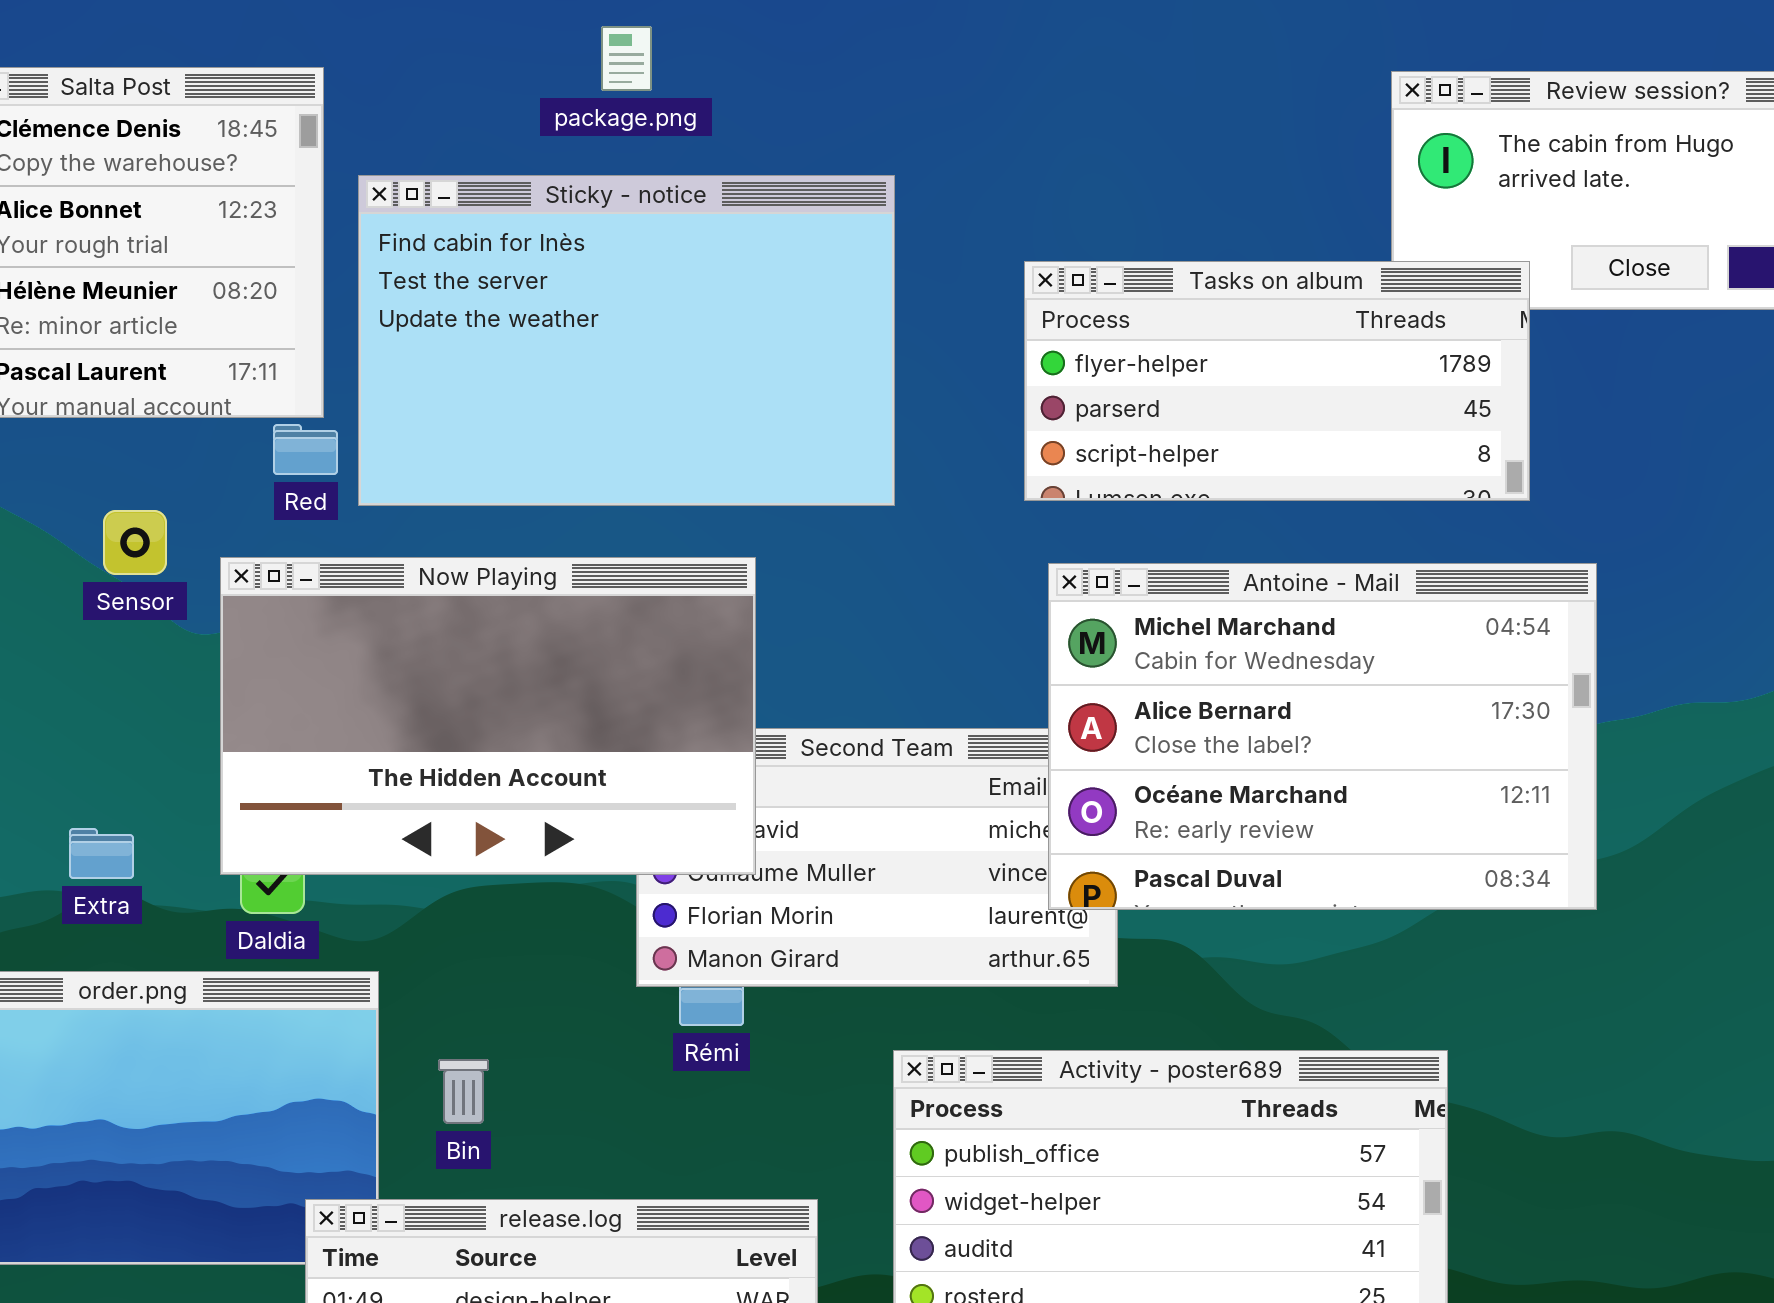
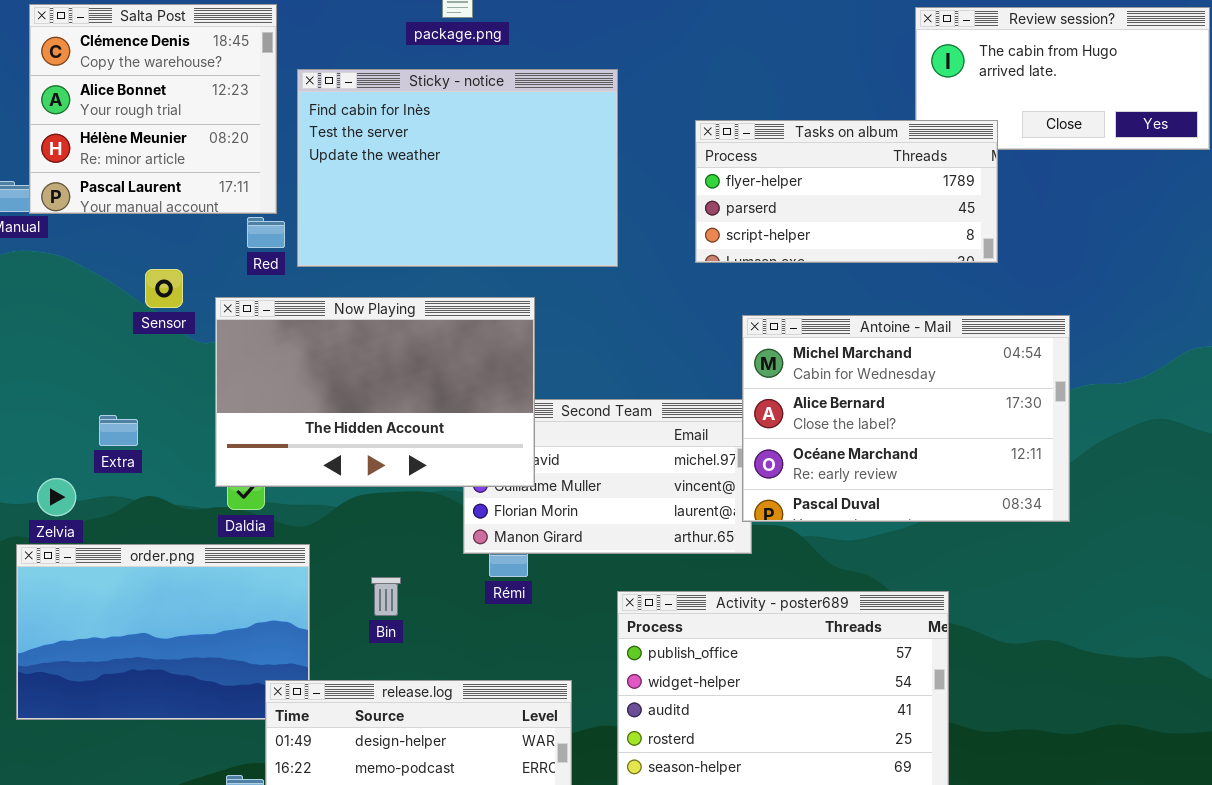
Antoine - Mail: [1048,563,1597,910] -> [742,315,1070,522], moved
Extra: [69,828,134,879] -> [99,415,138,446], moved
Bin: [438,1059,489,1124] -> [371,577,401,616], moved

